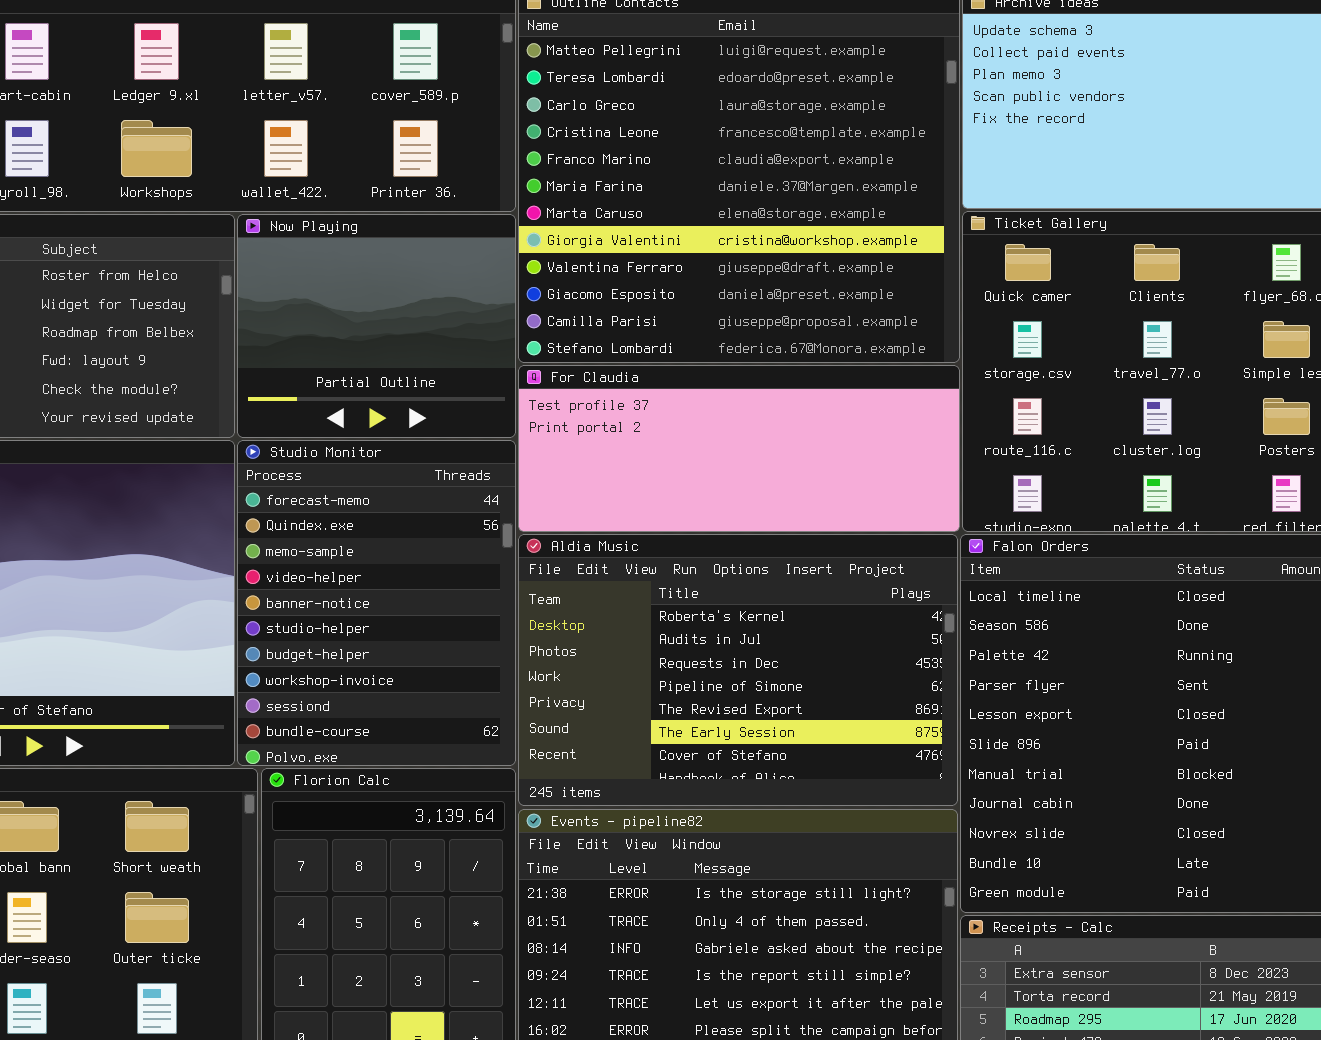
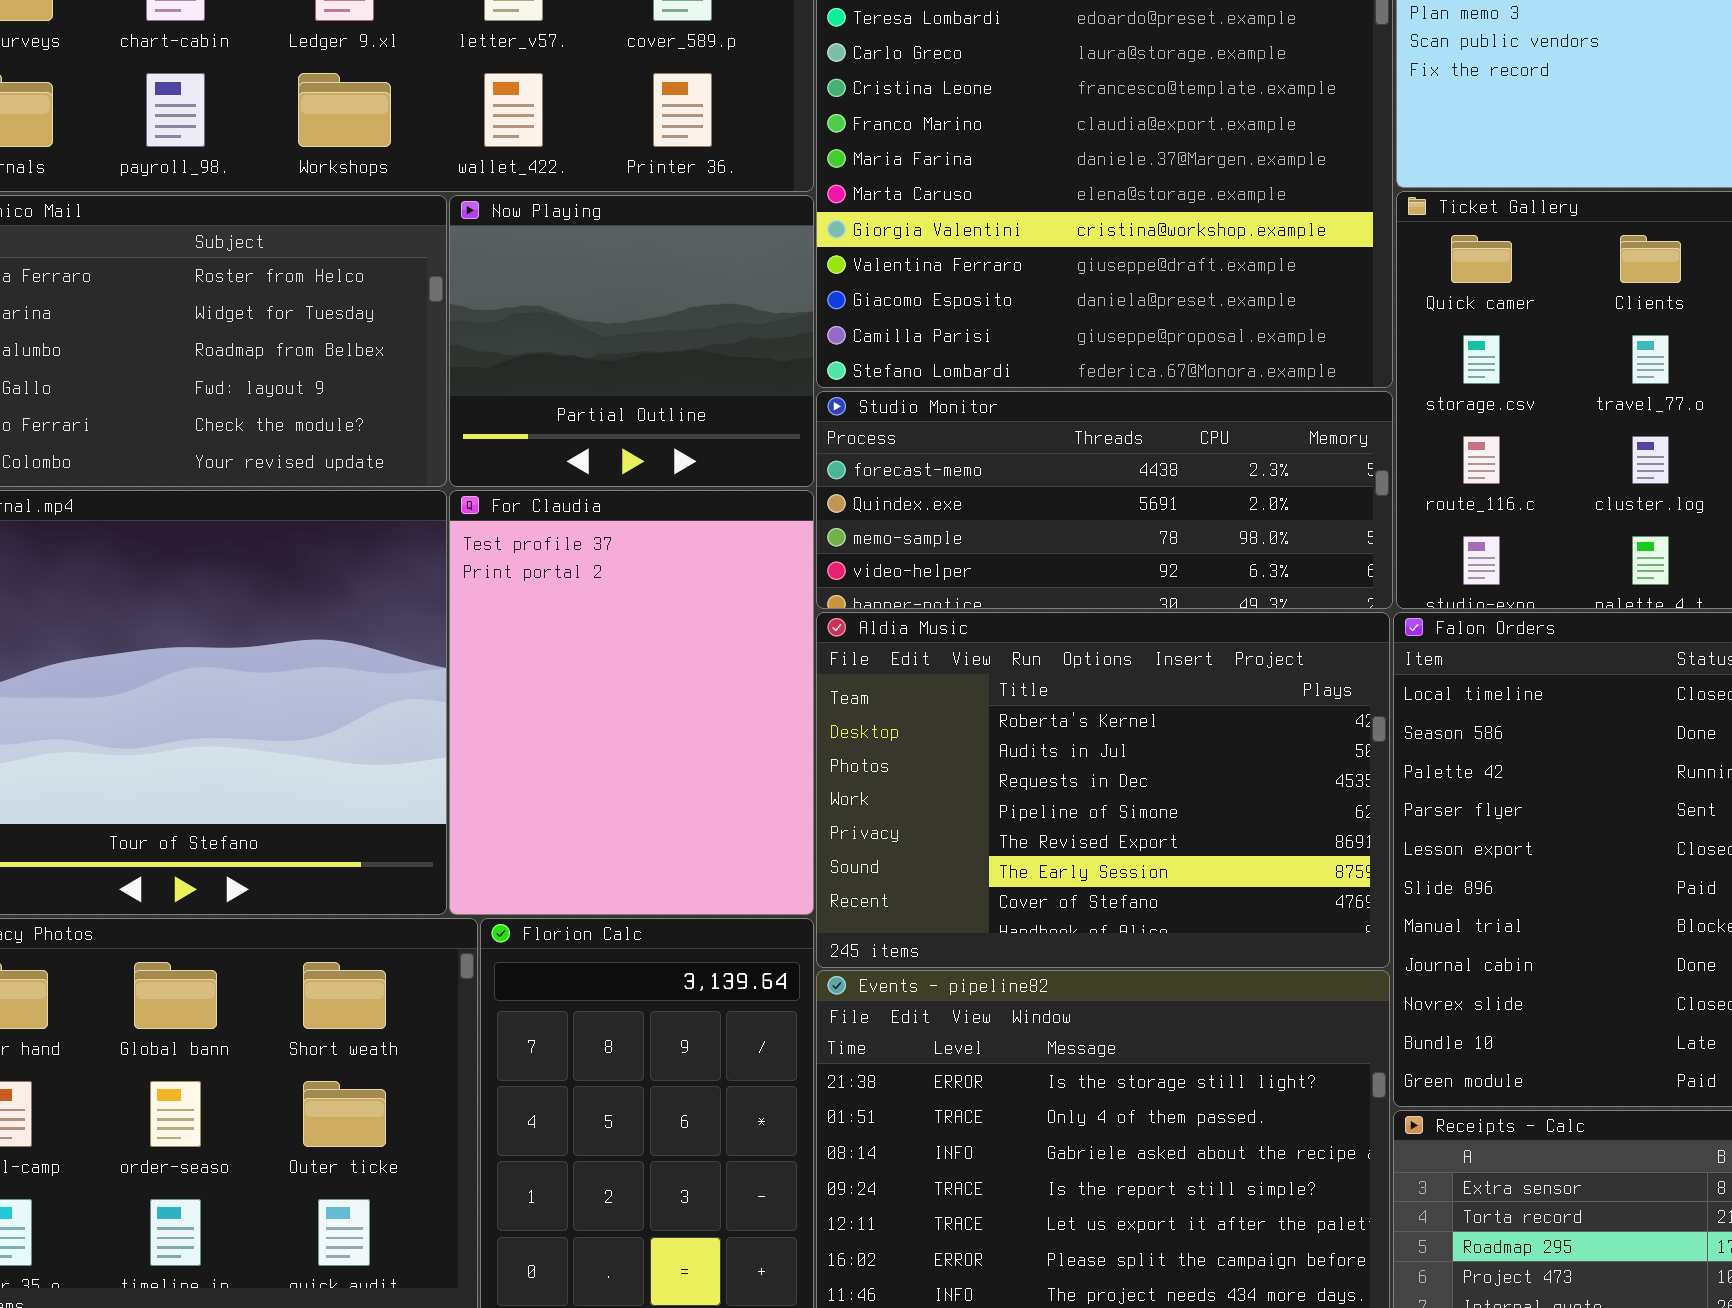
For Claudia: [518,365,960,532] -> [449,490,814,915], moved, resized
Studio Monitor: [237,440,516,766] -> [816,391,1393,609], moved, resized

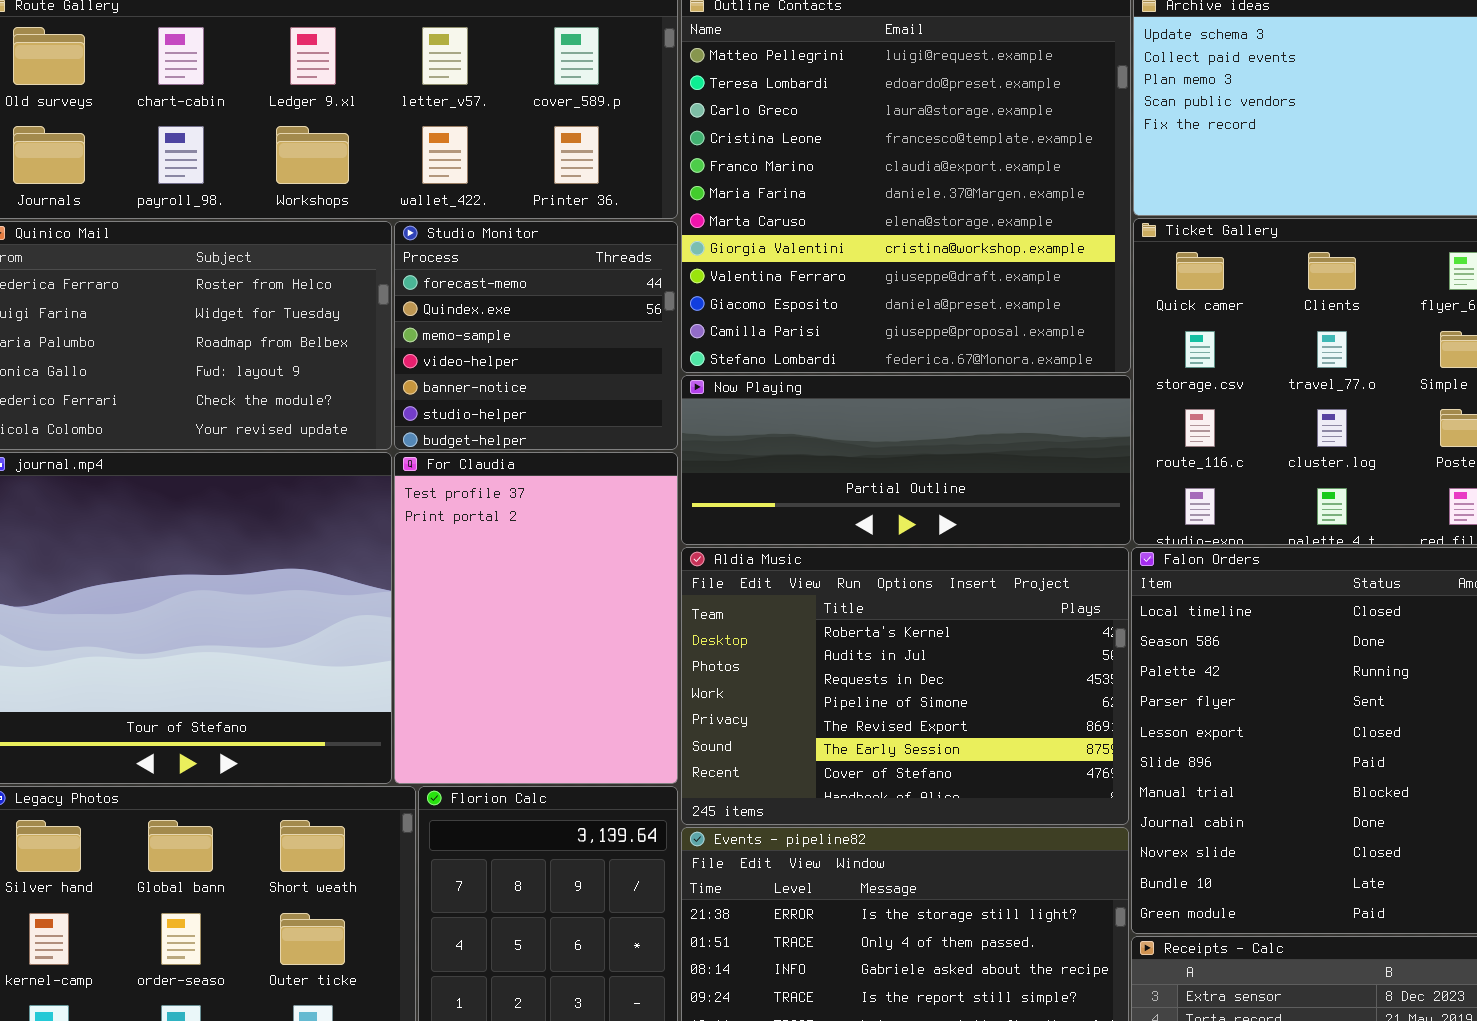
Now Playing: [449,195,814,487] -> [681,375,1131,545], moved, resized
Studio Monitor: [816,391,1393,609] -> [394,221,678,450], moved, resized

